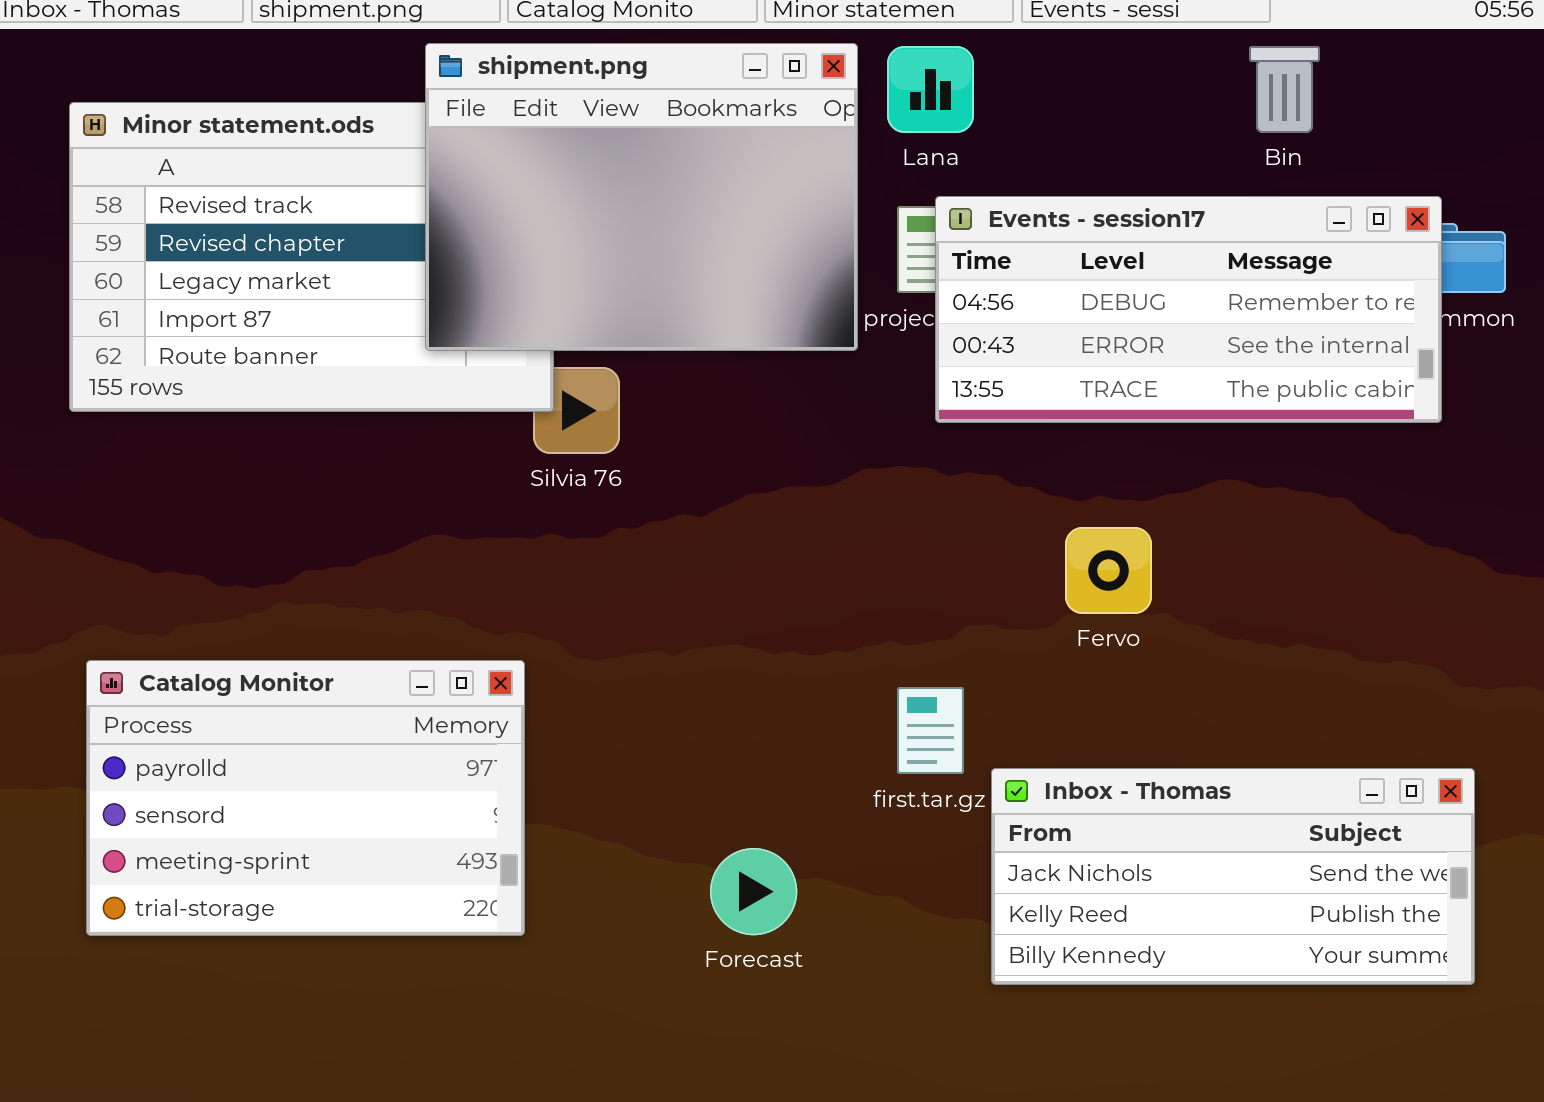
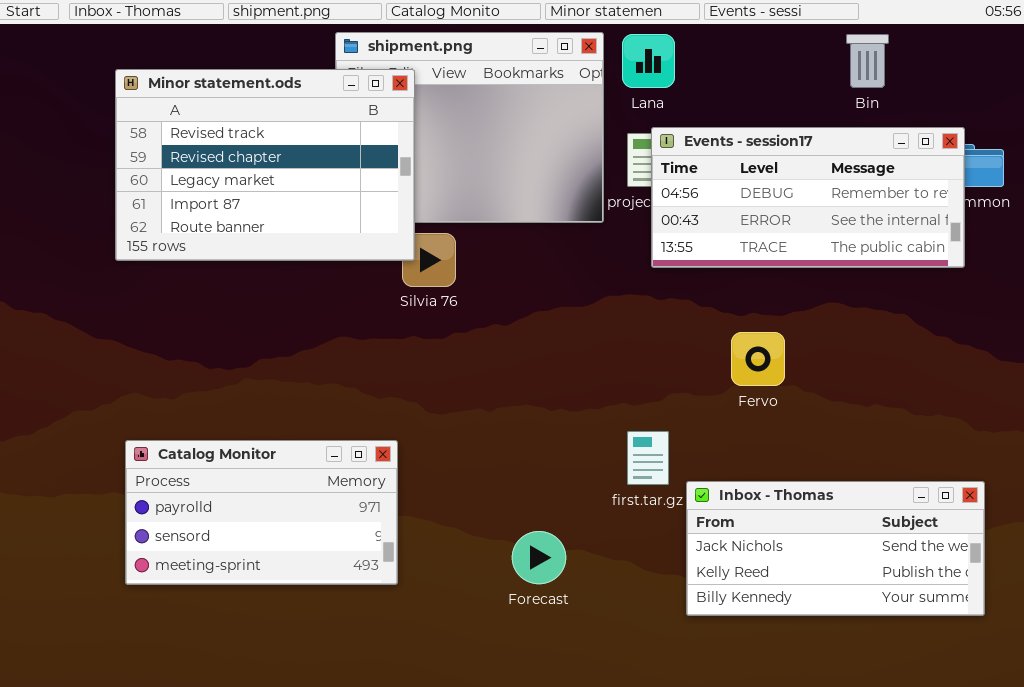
Minor statement.ods: [69,102,554,412] -> [115,69,415,261], raised
Catalog Monitor: [86,660,525,936] -> [125,440,398,585], resized

